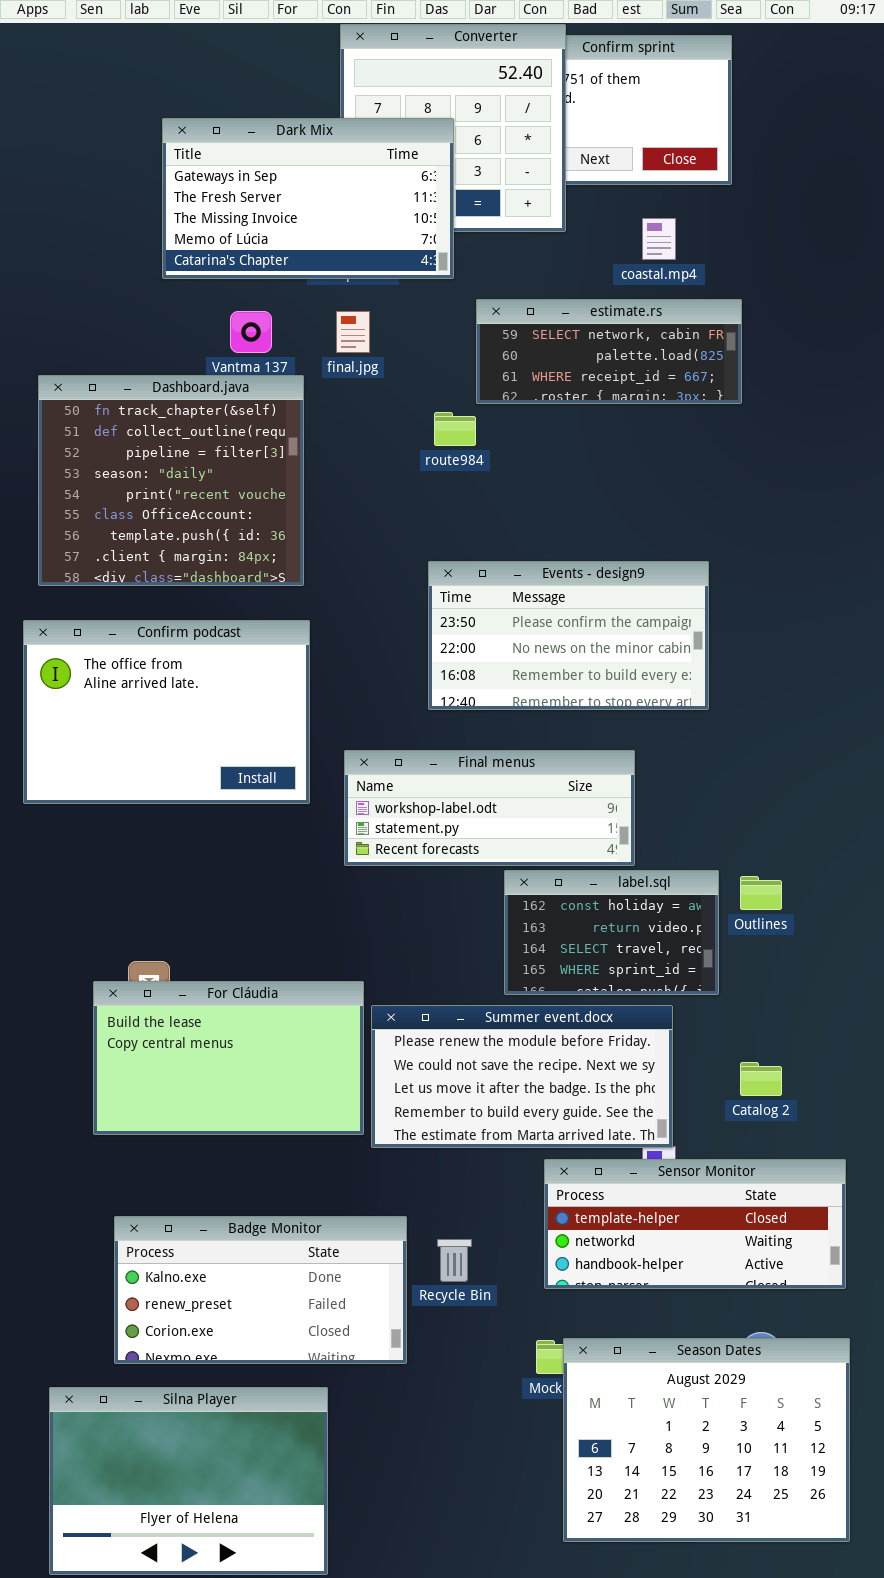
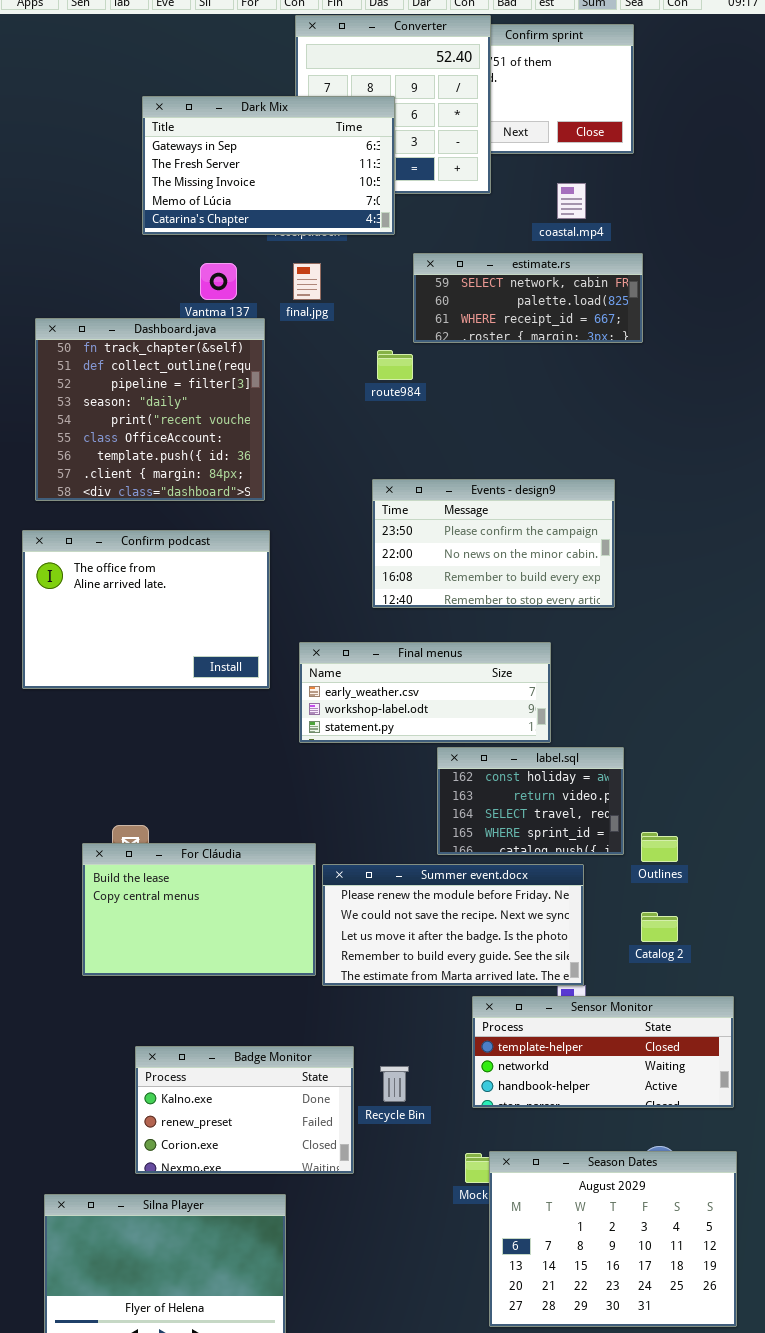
Final menus: [344,750,635,866] -> [299,642,551,743], scrolled up 1 row
Outlines: [740,876,782,910] -> [641,832,678,862], moved
Badge Monitor: [114,1216,407,1364] -> [135,1046,354,1174], resized

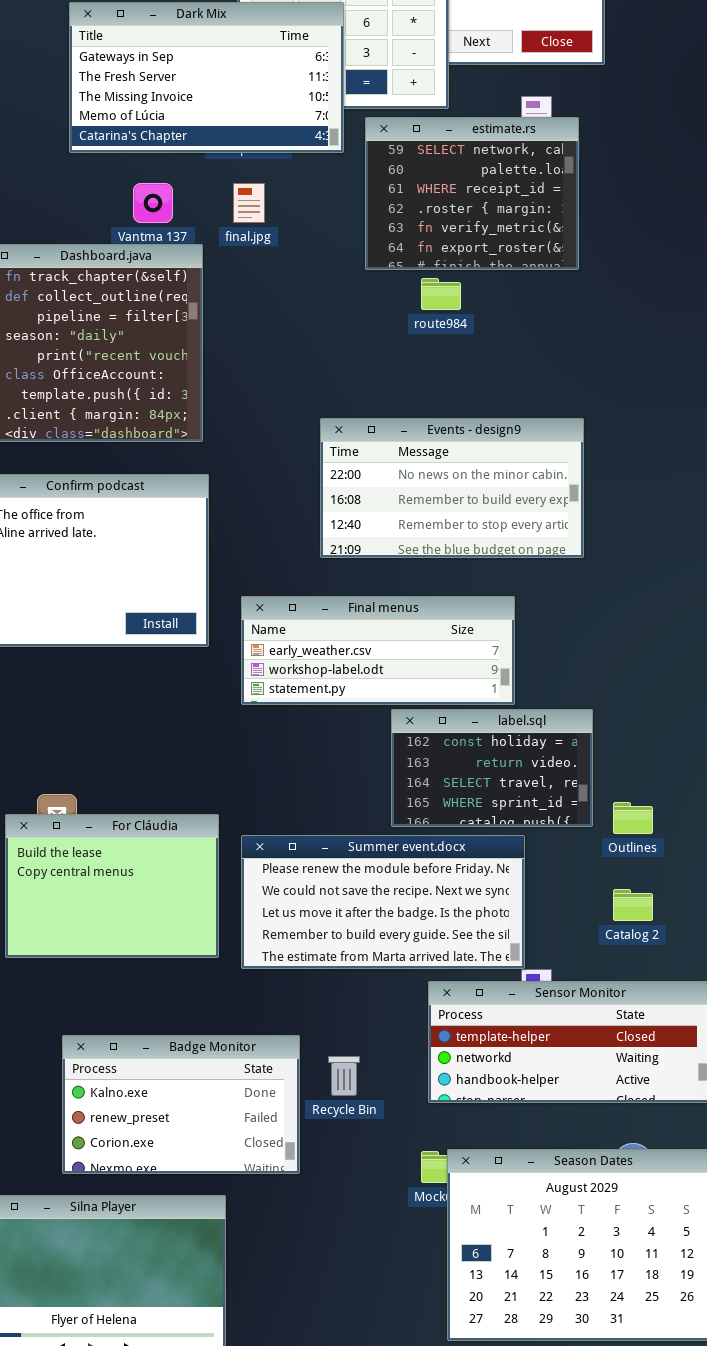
estimate.rs: [413,253,643,343] -> [365,117,579,270], resized
route984: [377,350,413,380] -> [421,278,461,310], moved
Events - design9: [372,479,615,608] -> [320,418,584,558], scrolled down 1 row
For Cláudia: [82,843,316,976] -> [5,814,219,958], resized
Summer event.docx: [322,864,584,986] -> [241,835,525,969], moved

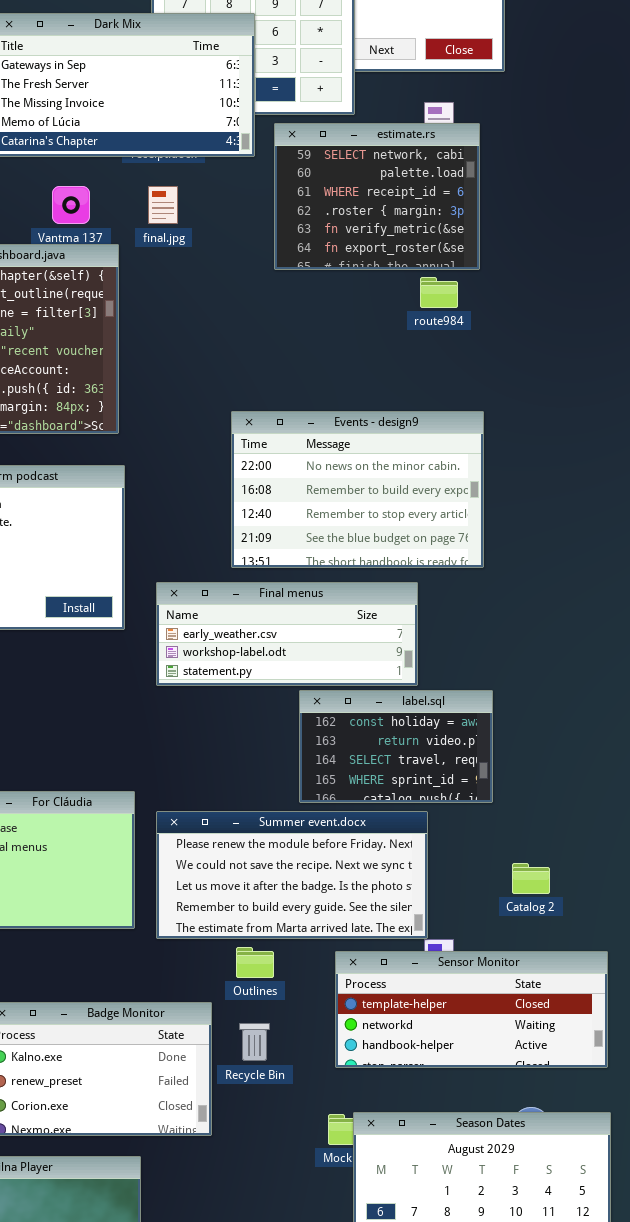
route984: [421,278,461,310] -> [420,277,458,308], moved
Events - design9: [320,418,584,558] -> [231,411,484,568], resized
Outlines: [613,802,653,834] -> [236,947,274,978], moved

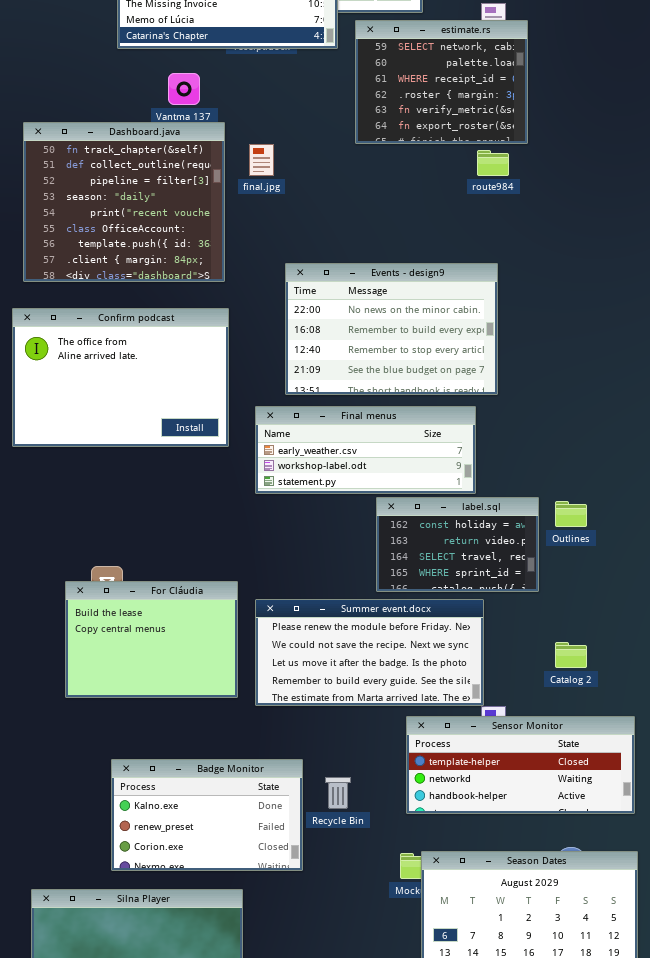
final.jpg: [148,186,178,224] -> [249,144,274,176], moved
Events - design9: [231,411,484,568] -> [285,263,498,395], moved
Outlines: [236,947,274,978] -> [555,501,587,527], moved

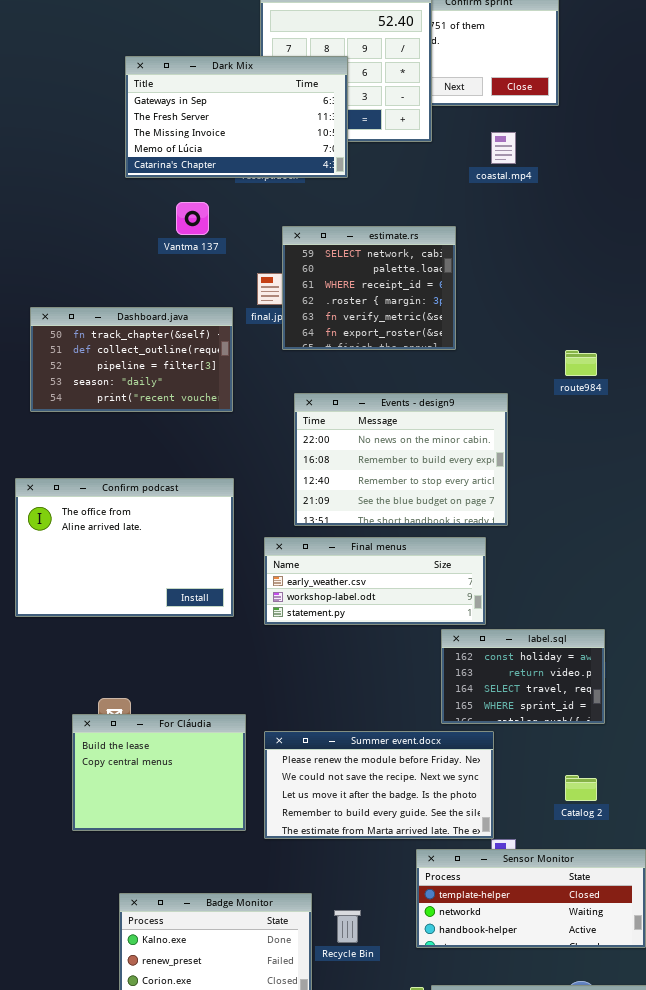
estimate.rs: [355,20,528,144] -> [282,226,456,350], moved
Dashboard.java: [23,122,225,282] -> [30,307,233,412], resized
route984: [477,150,509,176] -> [565,350,597,376], moved
Confirm podcast: [12,308,229,447] -> [15,478,234,617], moved
label.sql: [376,497,539,592] -> [441,629,605,724], moved

